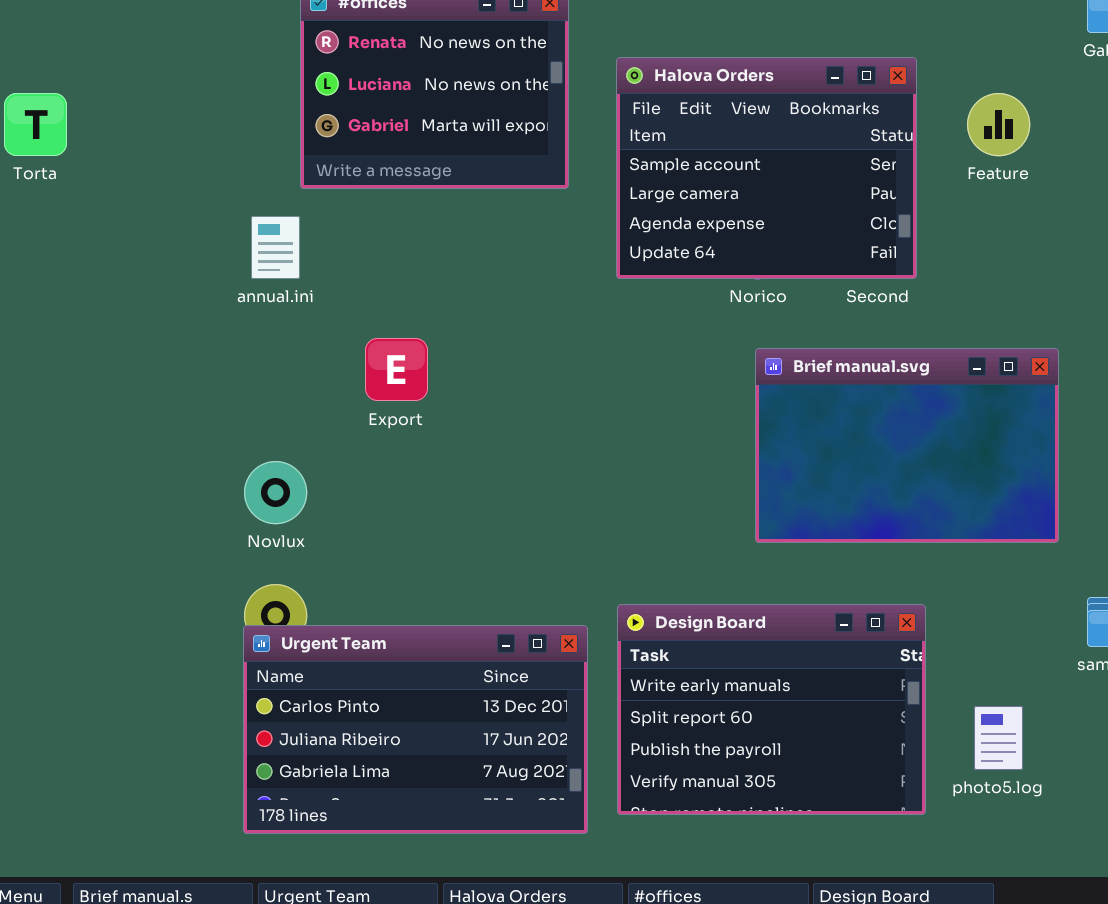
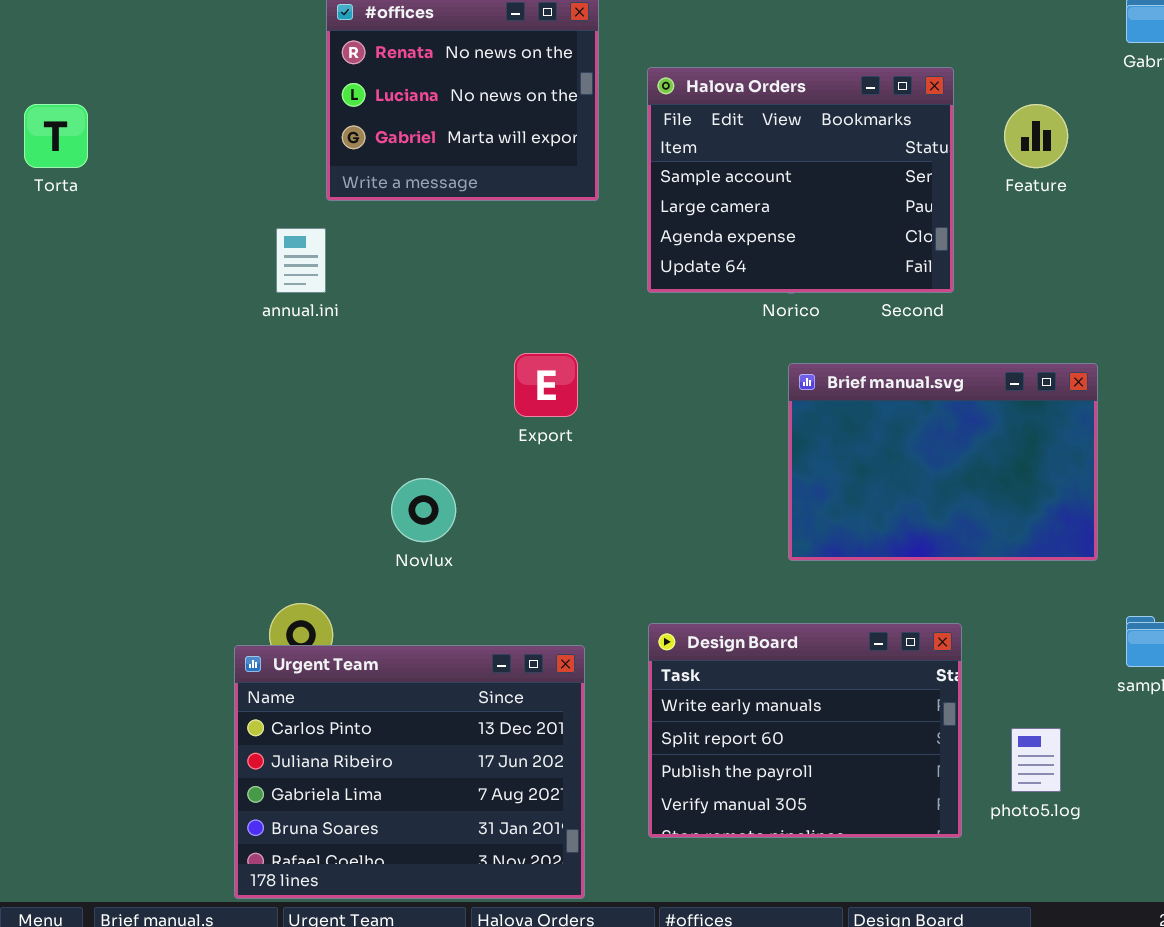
Export: [365,338,428,401] -> [514,353,578,417], moved
Novlux: [244,461,307,524] -> [391,478,456,542], moved
Urgent Team: [243,625,588,834] -> [234,645,585,899], moved, resized

